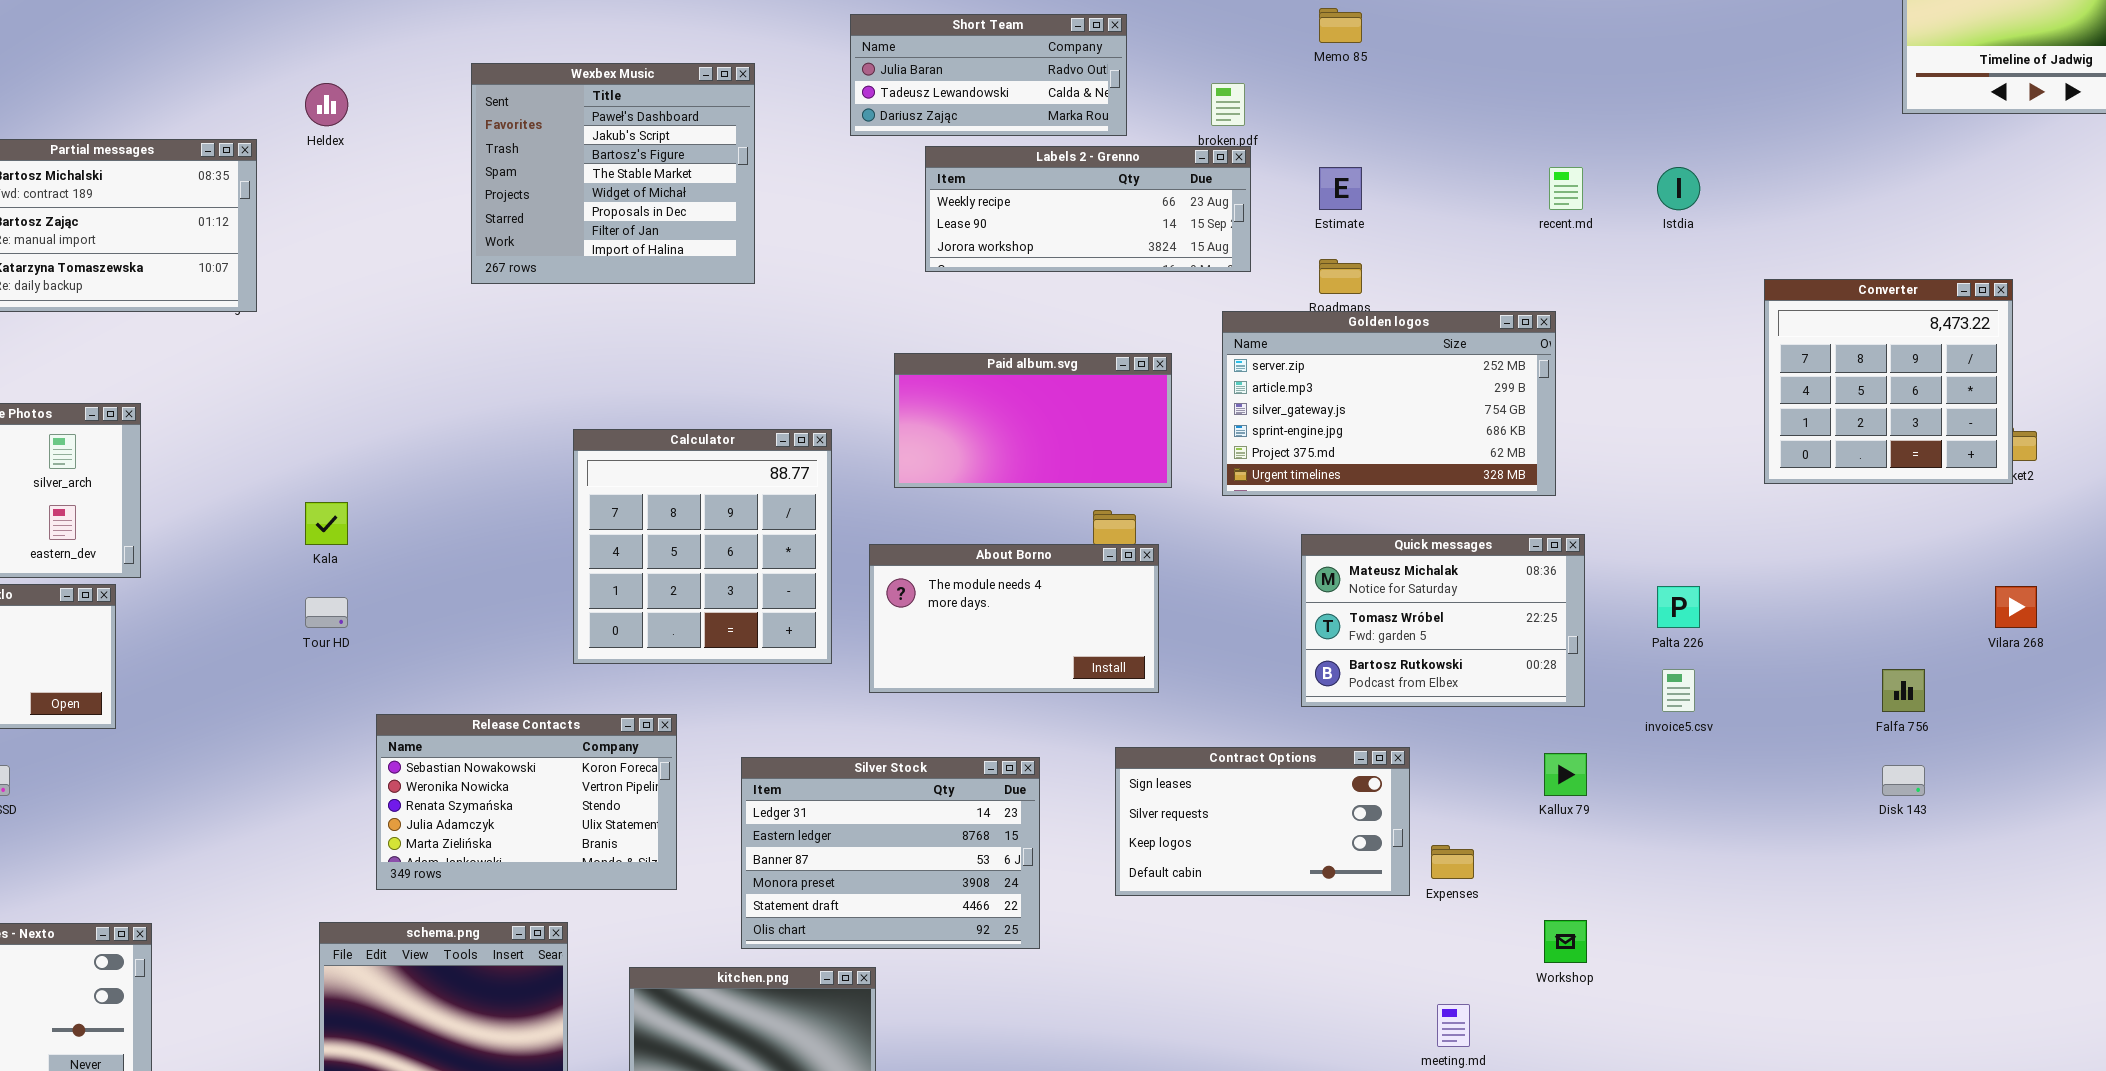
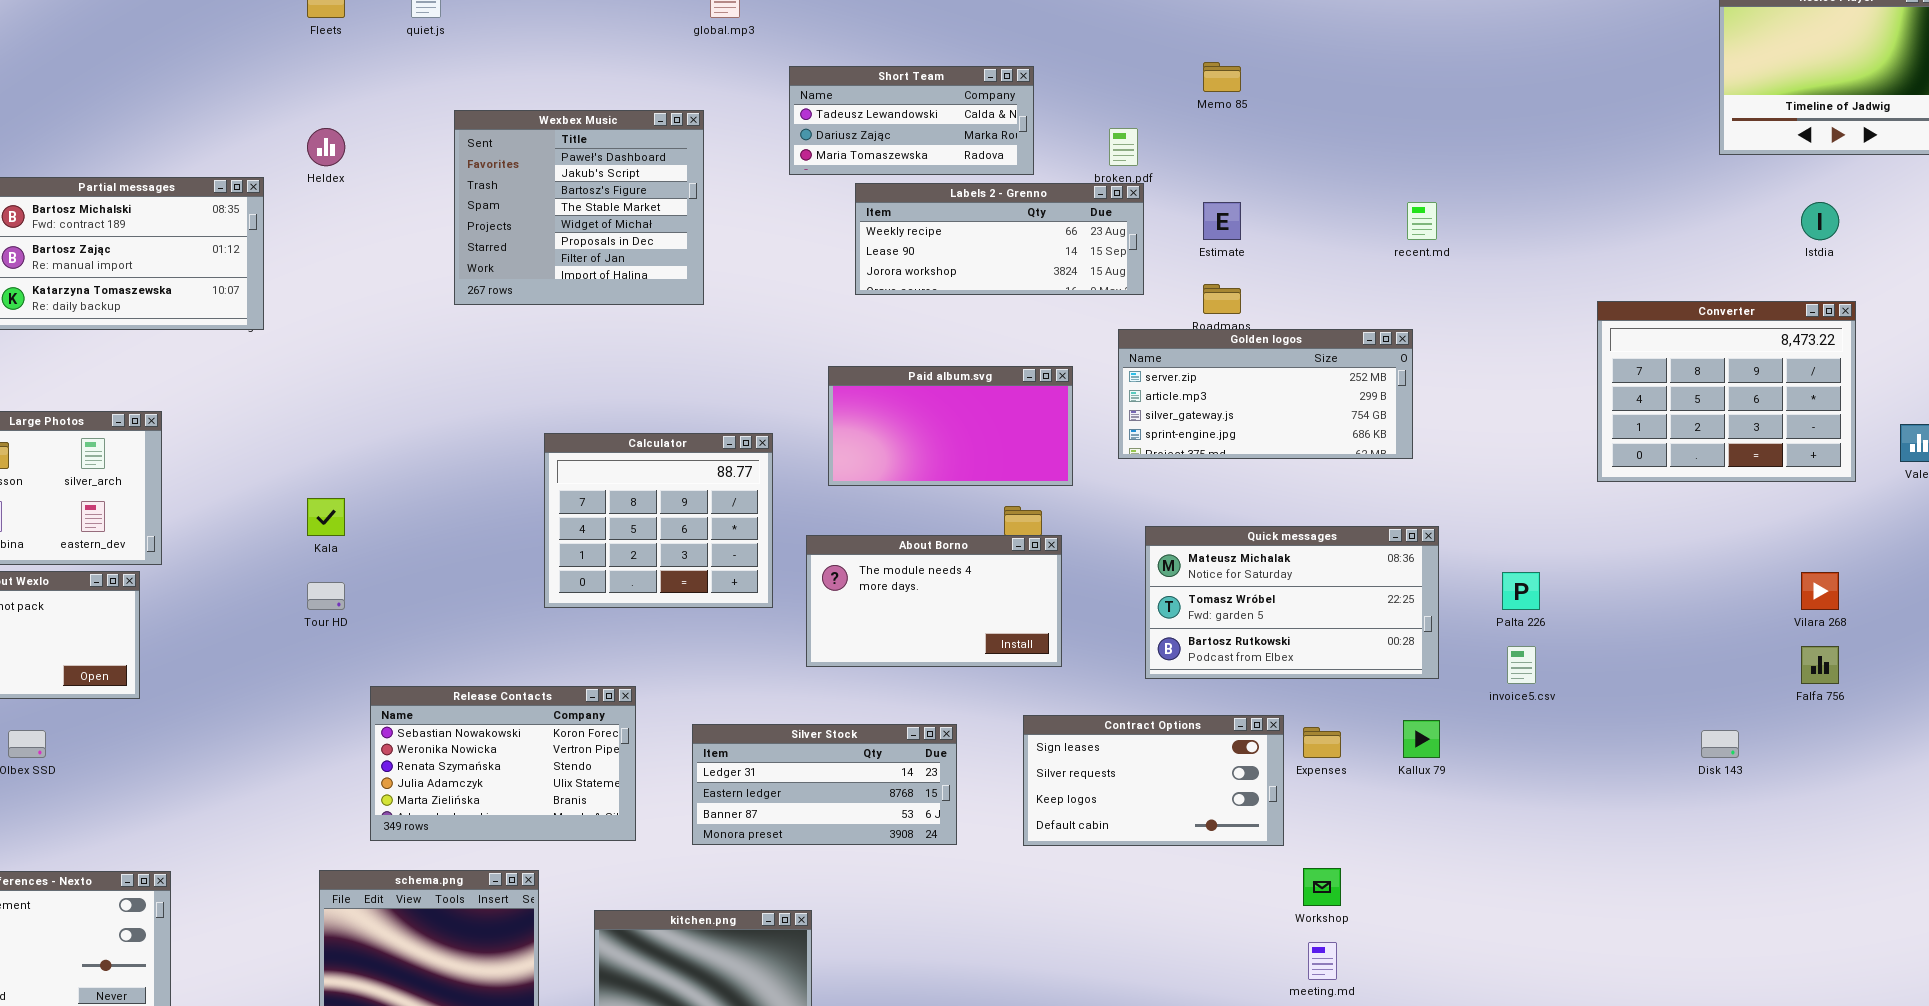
Short Team: [850,14,1127,136] -> [789,66,1034,175], scrolled down 1 row
Istdia: [1657,167,1700,210] -> [1801,202,1839,240], moved
Converter: [1764,279,2013,484] -> [1597,301,1856,482], resized
Golden logos: [1222,311,1556,496] -> [1118,329,1413,459], resized
Calculator: [573,429,832,664] -> [544,433,773,608], resized
Quick messages: [1301,534,1585,707] -> [1145,526,1439,679], resized
Falfa 756: [1882,669,1925,712] -> [1801,646,1839,684], moved
Silver Stock: [741,757,1040,949] -> [692,724,957,845], resized
Expenses: [1431,845,1474,879] -> [1303,727,1341,758], moved
Workshop: [1544,920,1587,963] -> [1303,868,1341,906], moved

